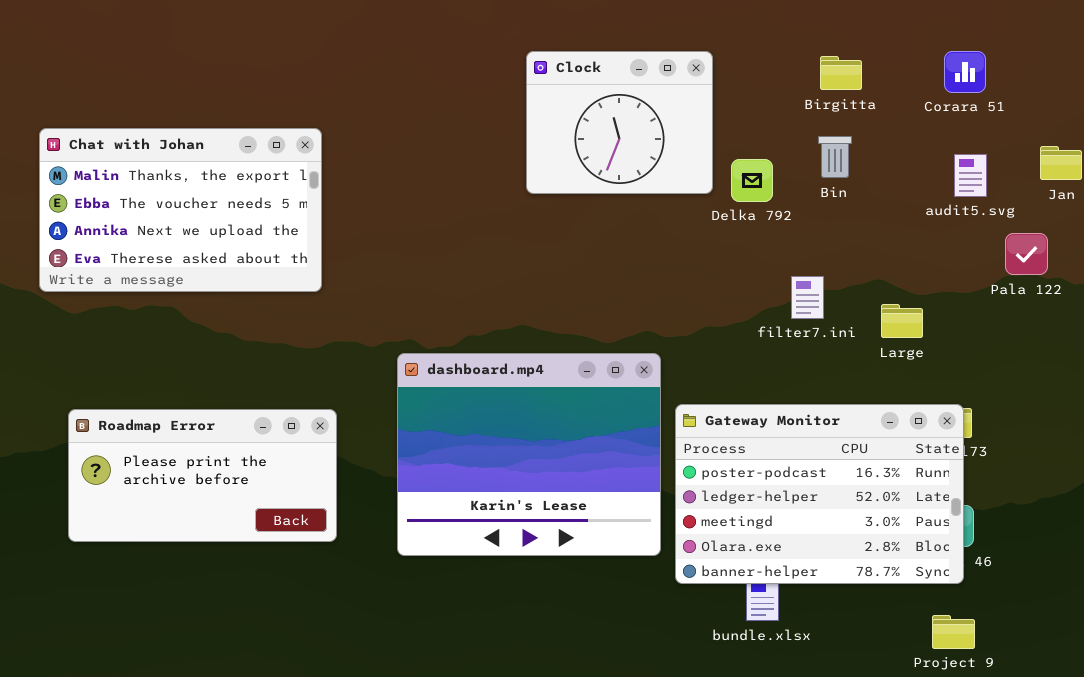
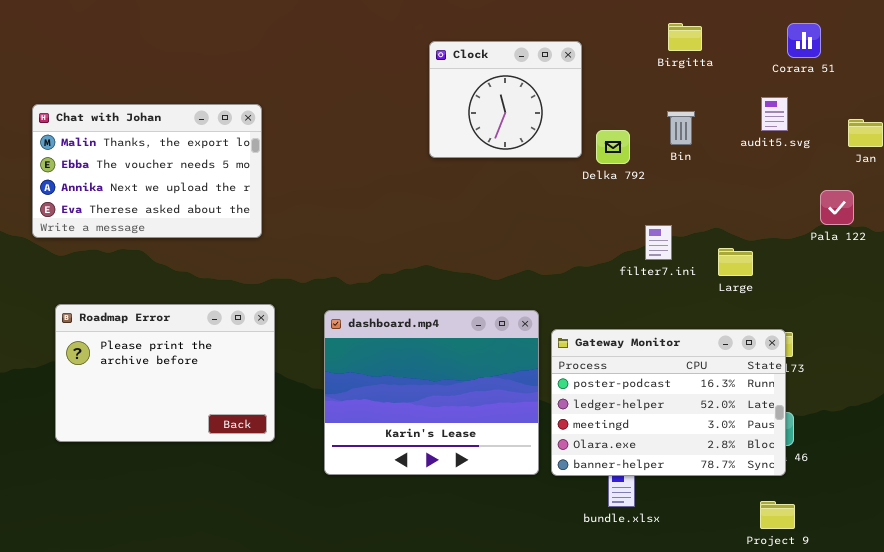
Corara 51: [944,51,986,93] -> [787,23,821,58], moved
Birgitta: [820,56,862,90] -> [668,23,702,51], moved
audit5.svg: [954,154,987,197] -> [761,97,788,131], moved
dashboard.mp4: [397,353,661,556] -> [324,310,539,475], moved
Roadmap Error: [68,409,337,542] -> [55,304,275,442], resized

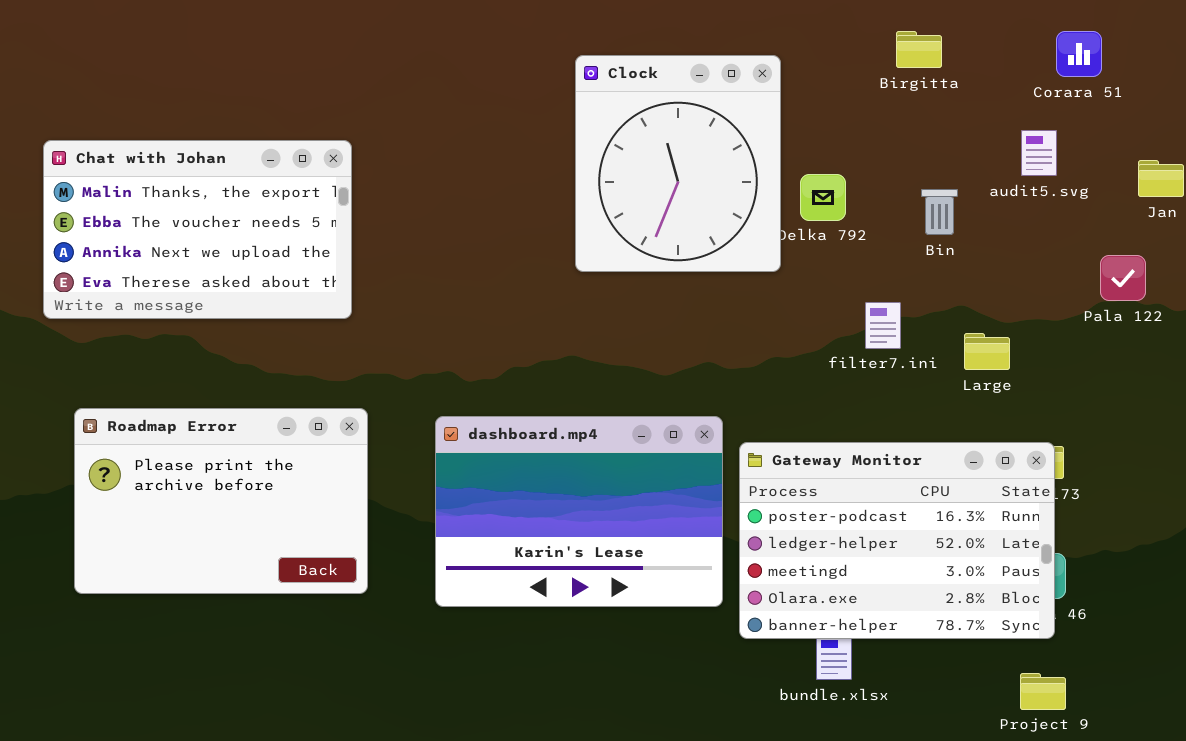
Clock: [429,41,582,158] -> [575,55,781,272], resized
Bin: [667,111,695,145] -> [921,189,958,235], moved
dashboard.mp4: [324,310,539,475] -> [435,416,723,607], resized

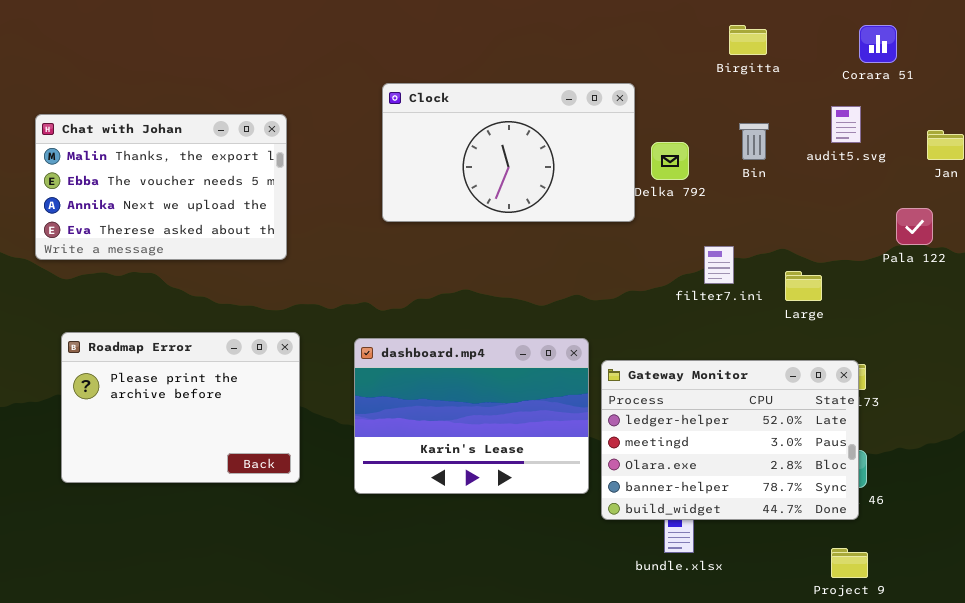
Clock: [575,55,781,272] -> [382,83,635,222], resized
Bin: [921,189,958,235] -> [739,123,769,160], moved
Gateway Monitor: [739,442,1055,639] -> [601,360,859,520], scrolled down 1 row

